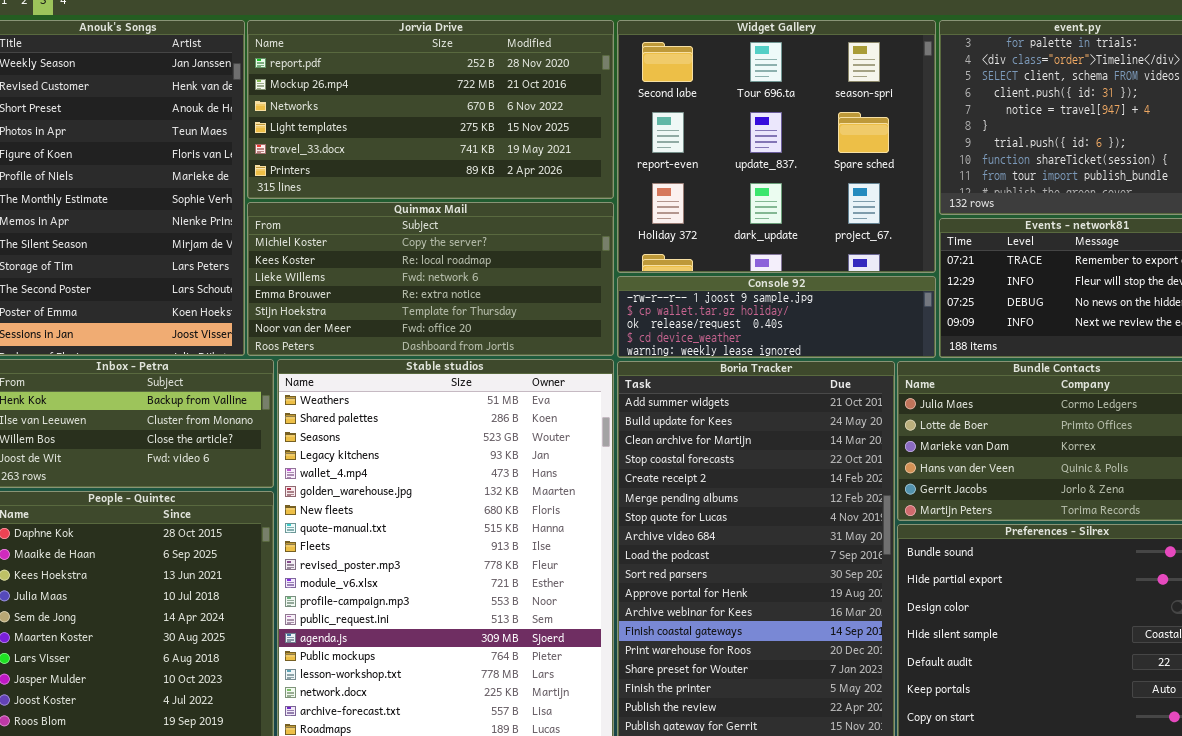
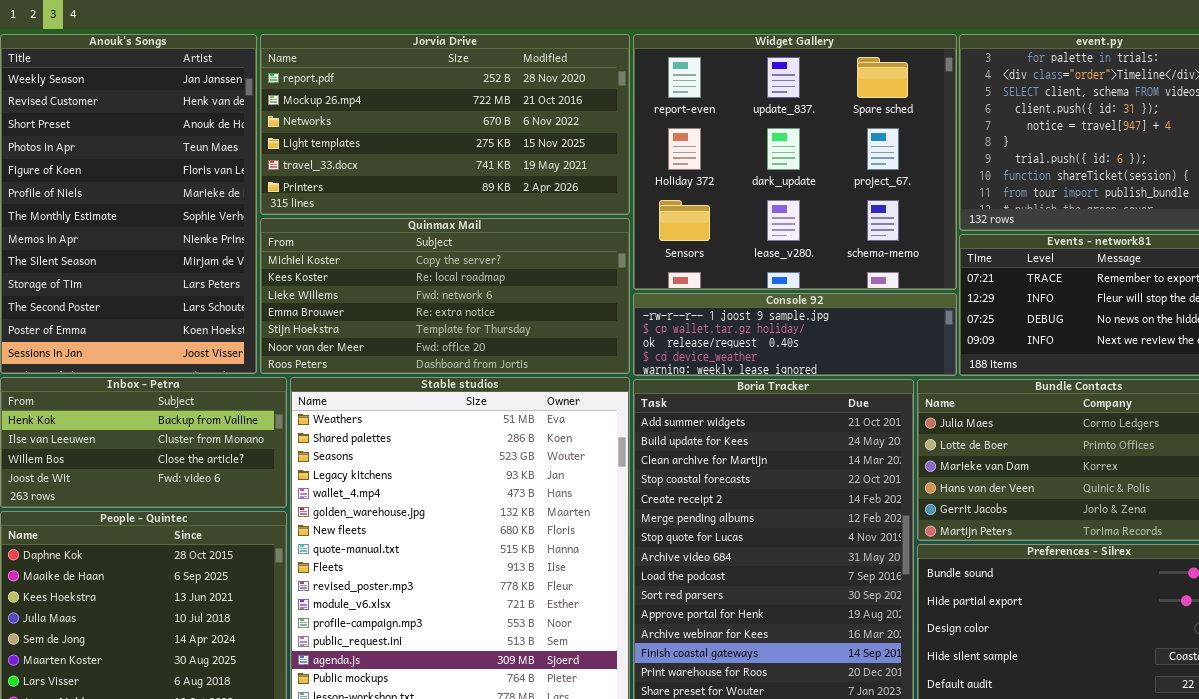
Widget Gallery: [617,20,936,273] -> [633,34,957,290], scrolled down 1 row

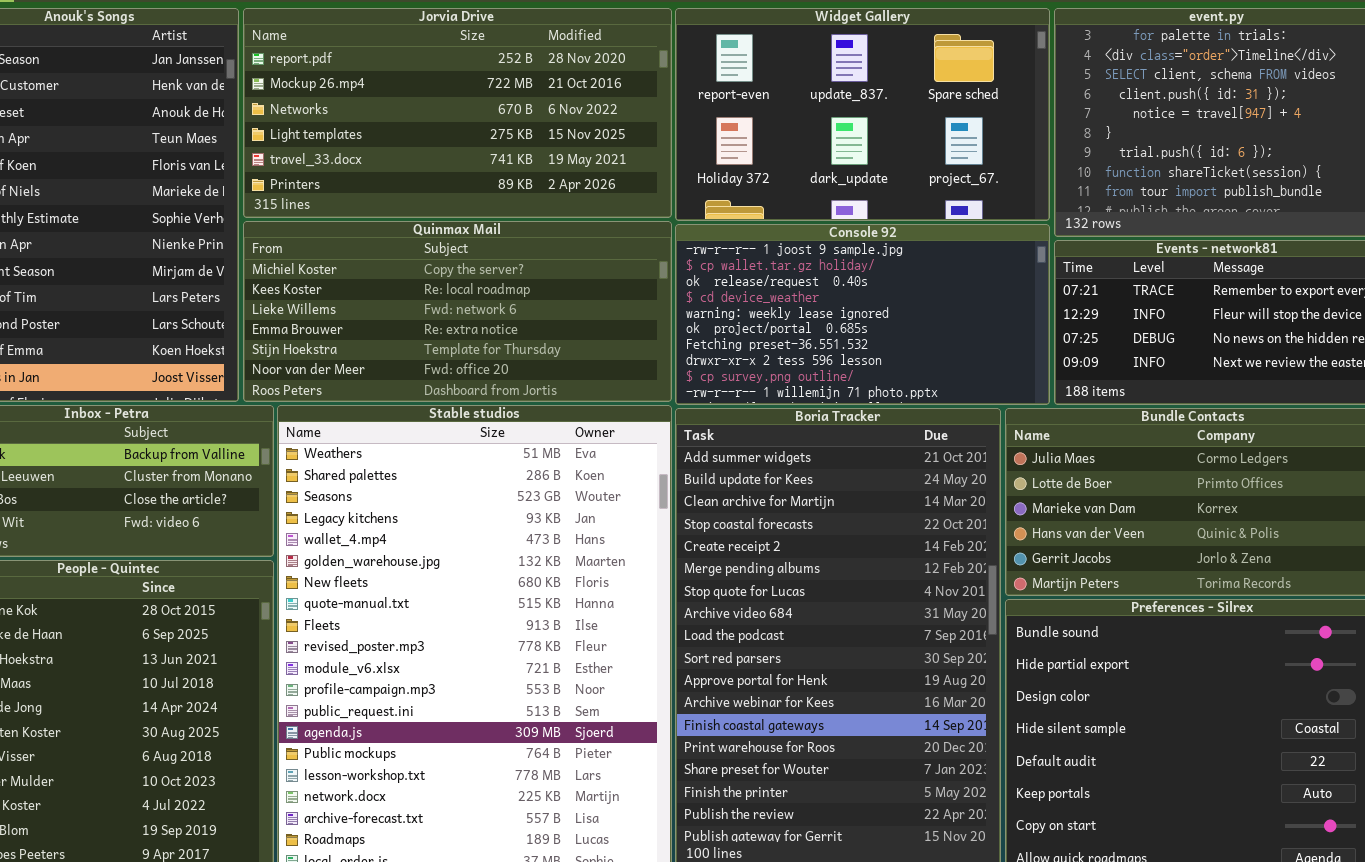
Widget Gallery: [633,34,957,290] -> [675,8,1050,221], resized
Console 92: [633,293,957,376] -> [675,224,1050,405], resized

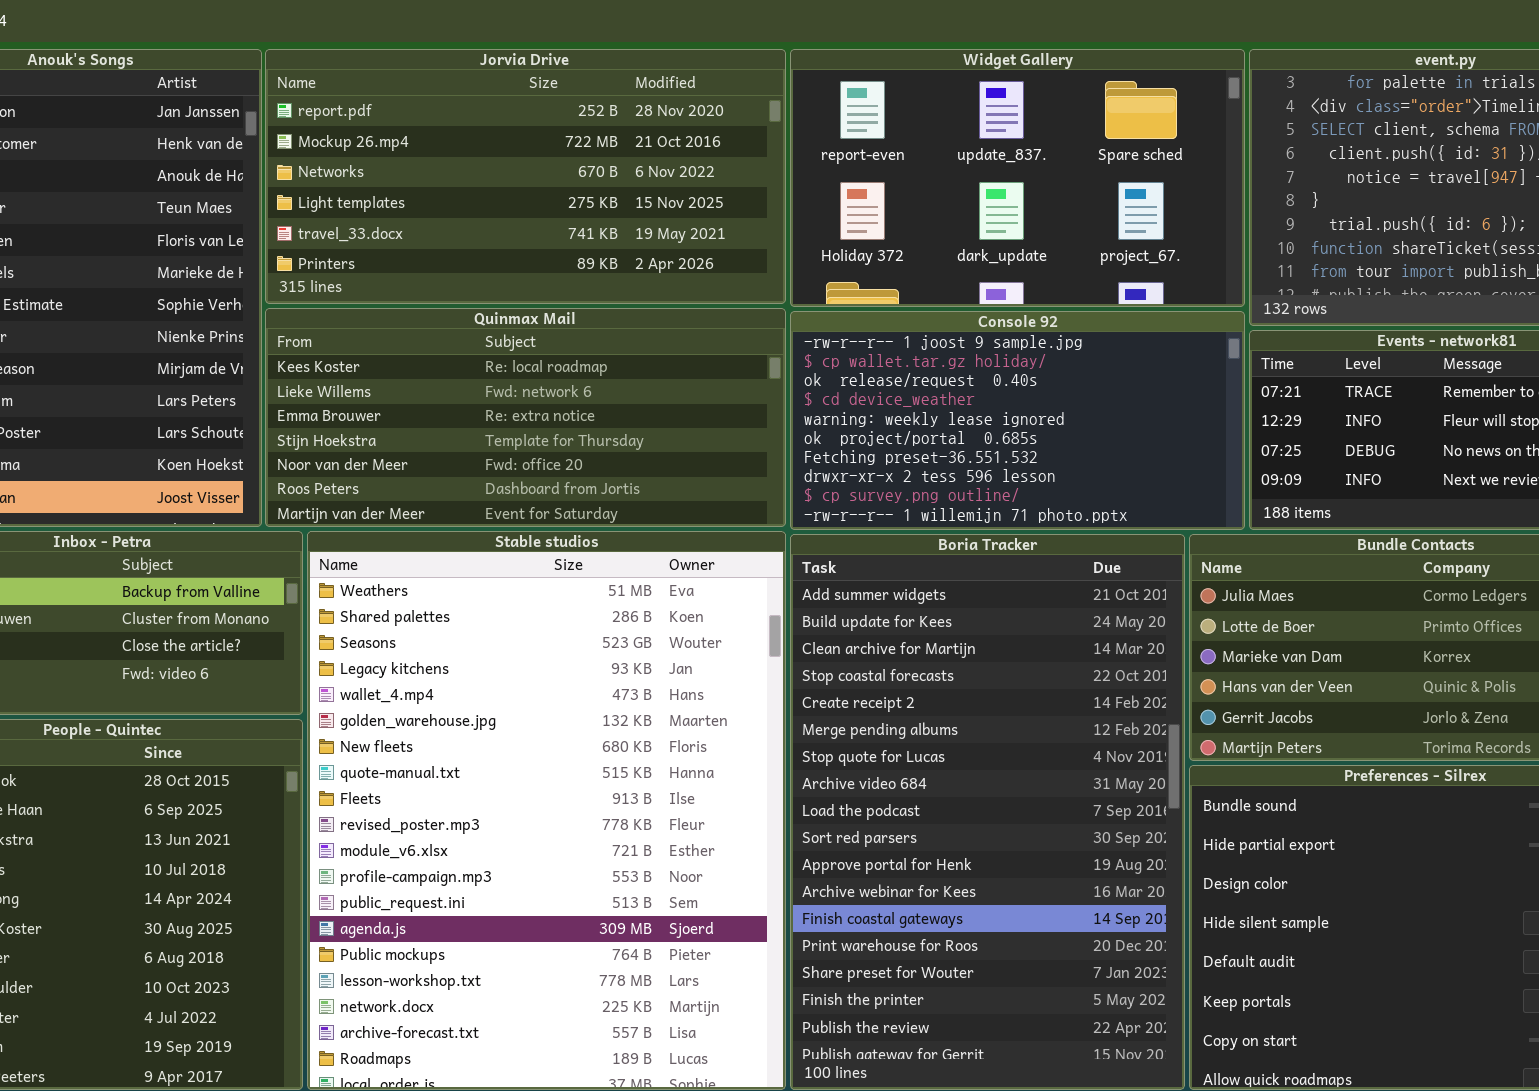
Quinmax Mail: [243,221,672,402] -> [265,308,786,527], scrolled down 1 row

